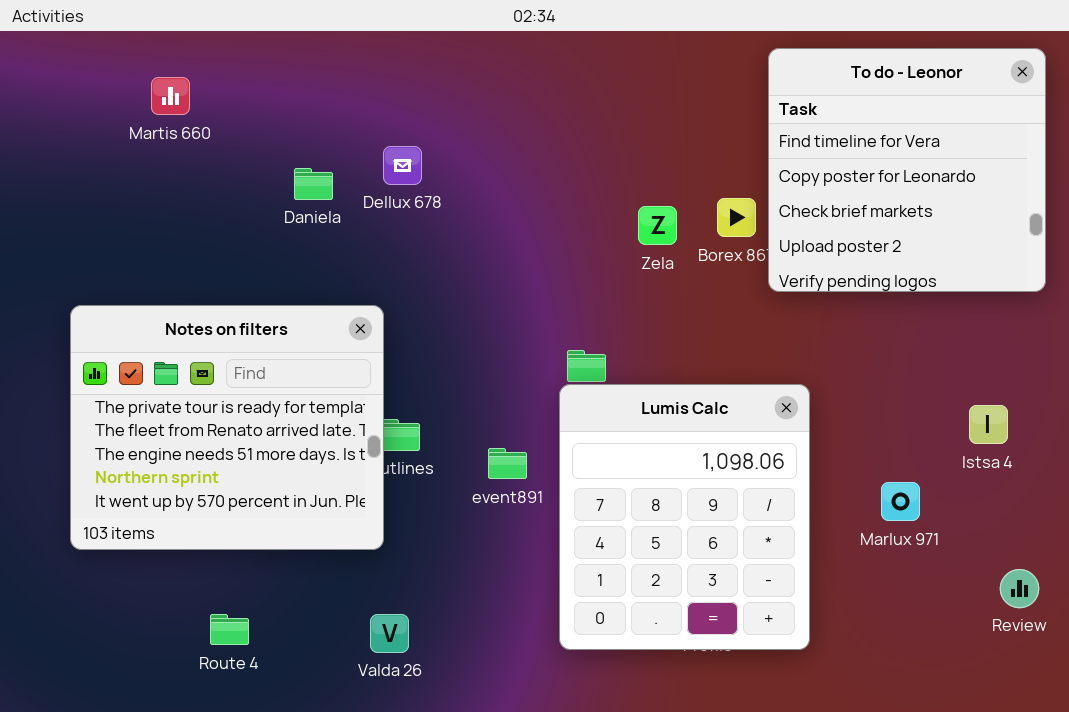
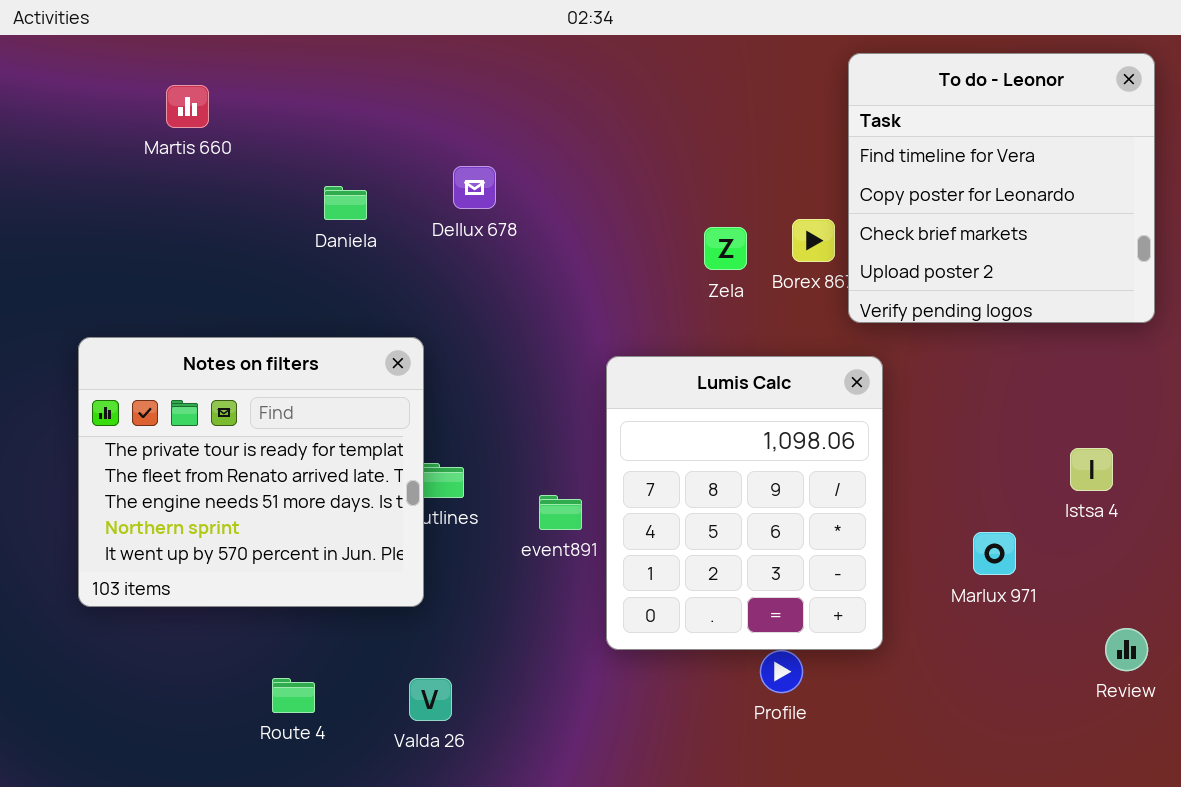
Dellux 678: [383,146,422,185] -> [453,166,496,209], moved
Lumis Calc: [559,384,810,650] -> [606,356,883,650], moved
Route 4: [210,614,249,645] -> [272,678,315,713], moved

